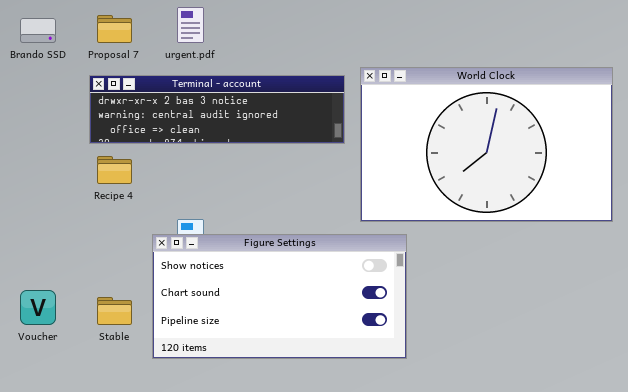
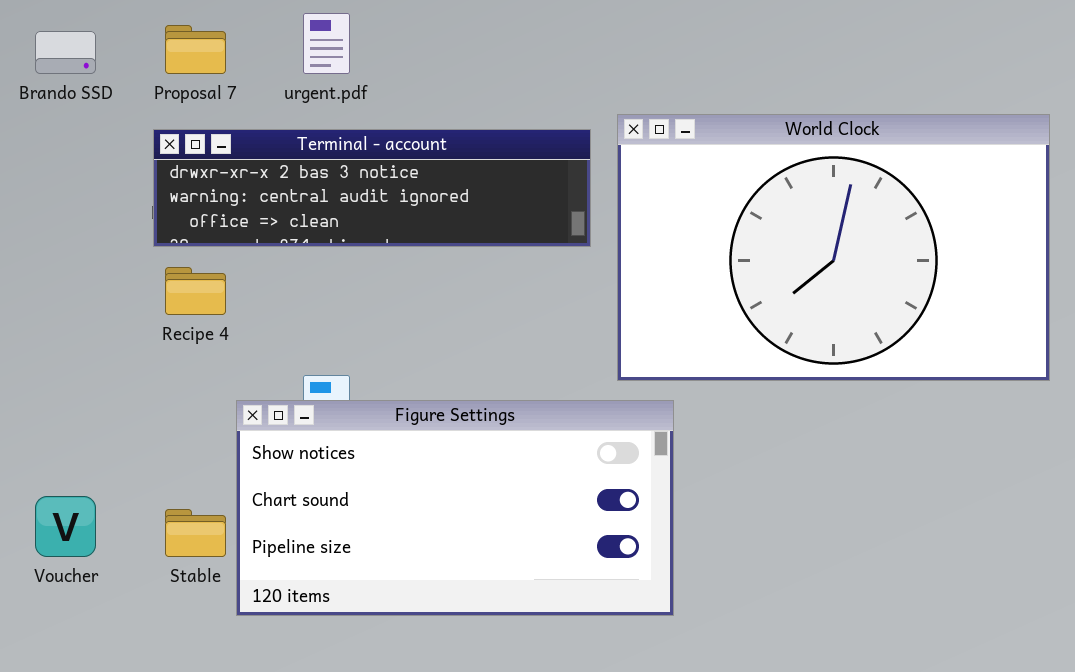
Figure Settings: [152,234,407,359] -> [236,400,674,616], moved

